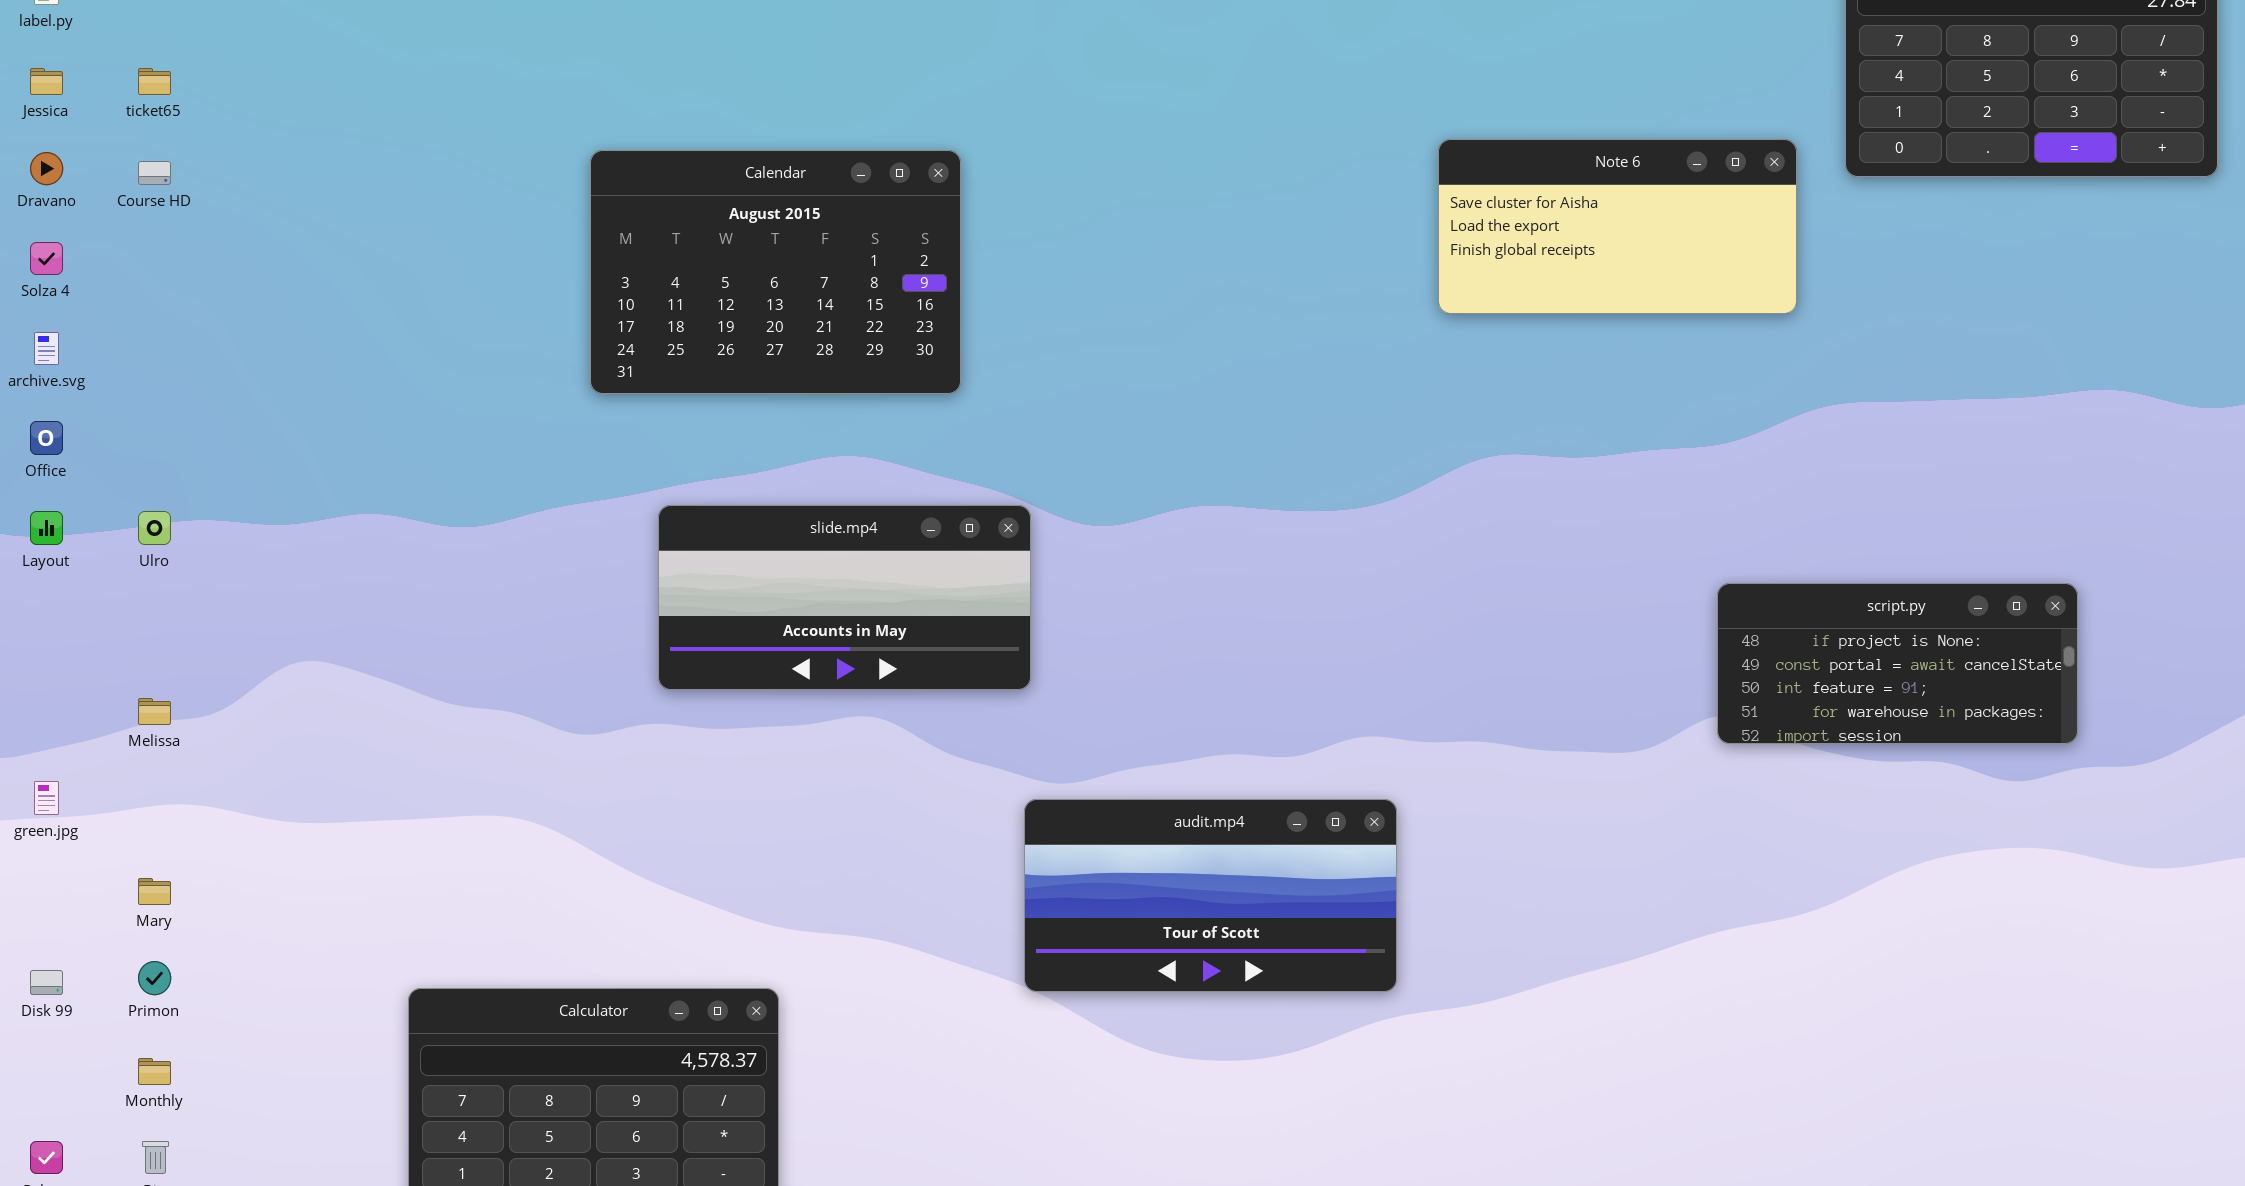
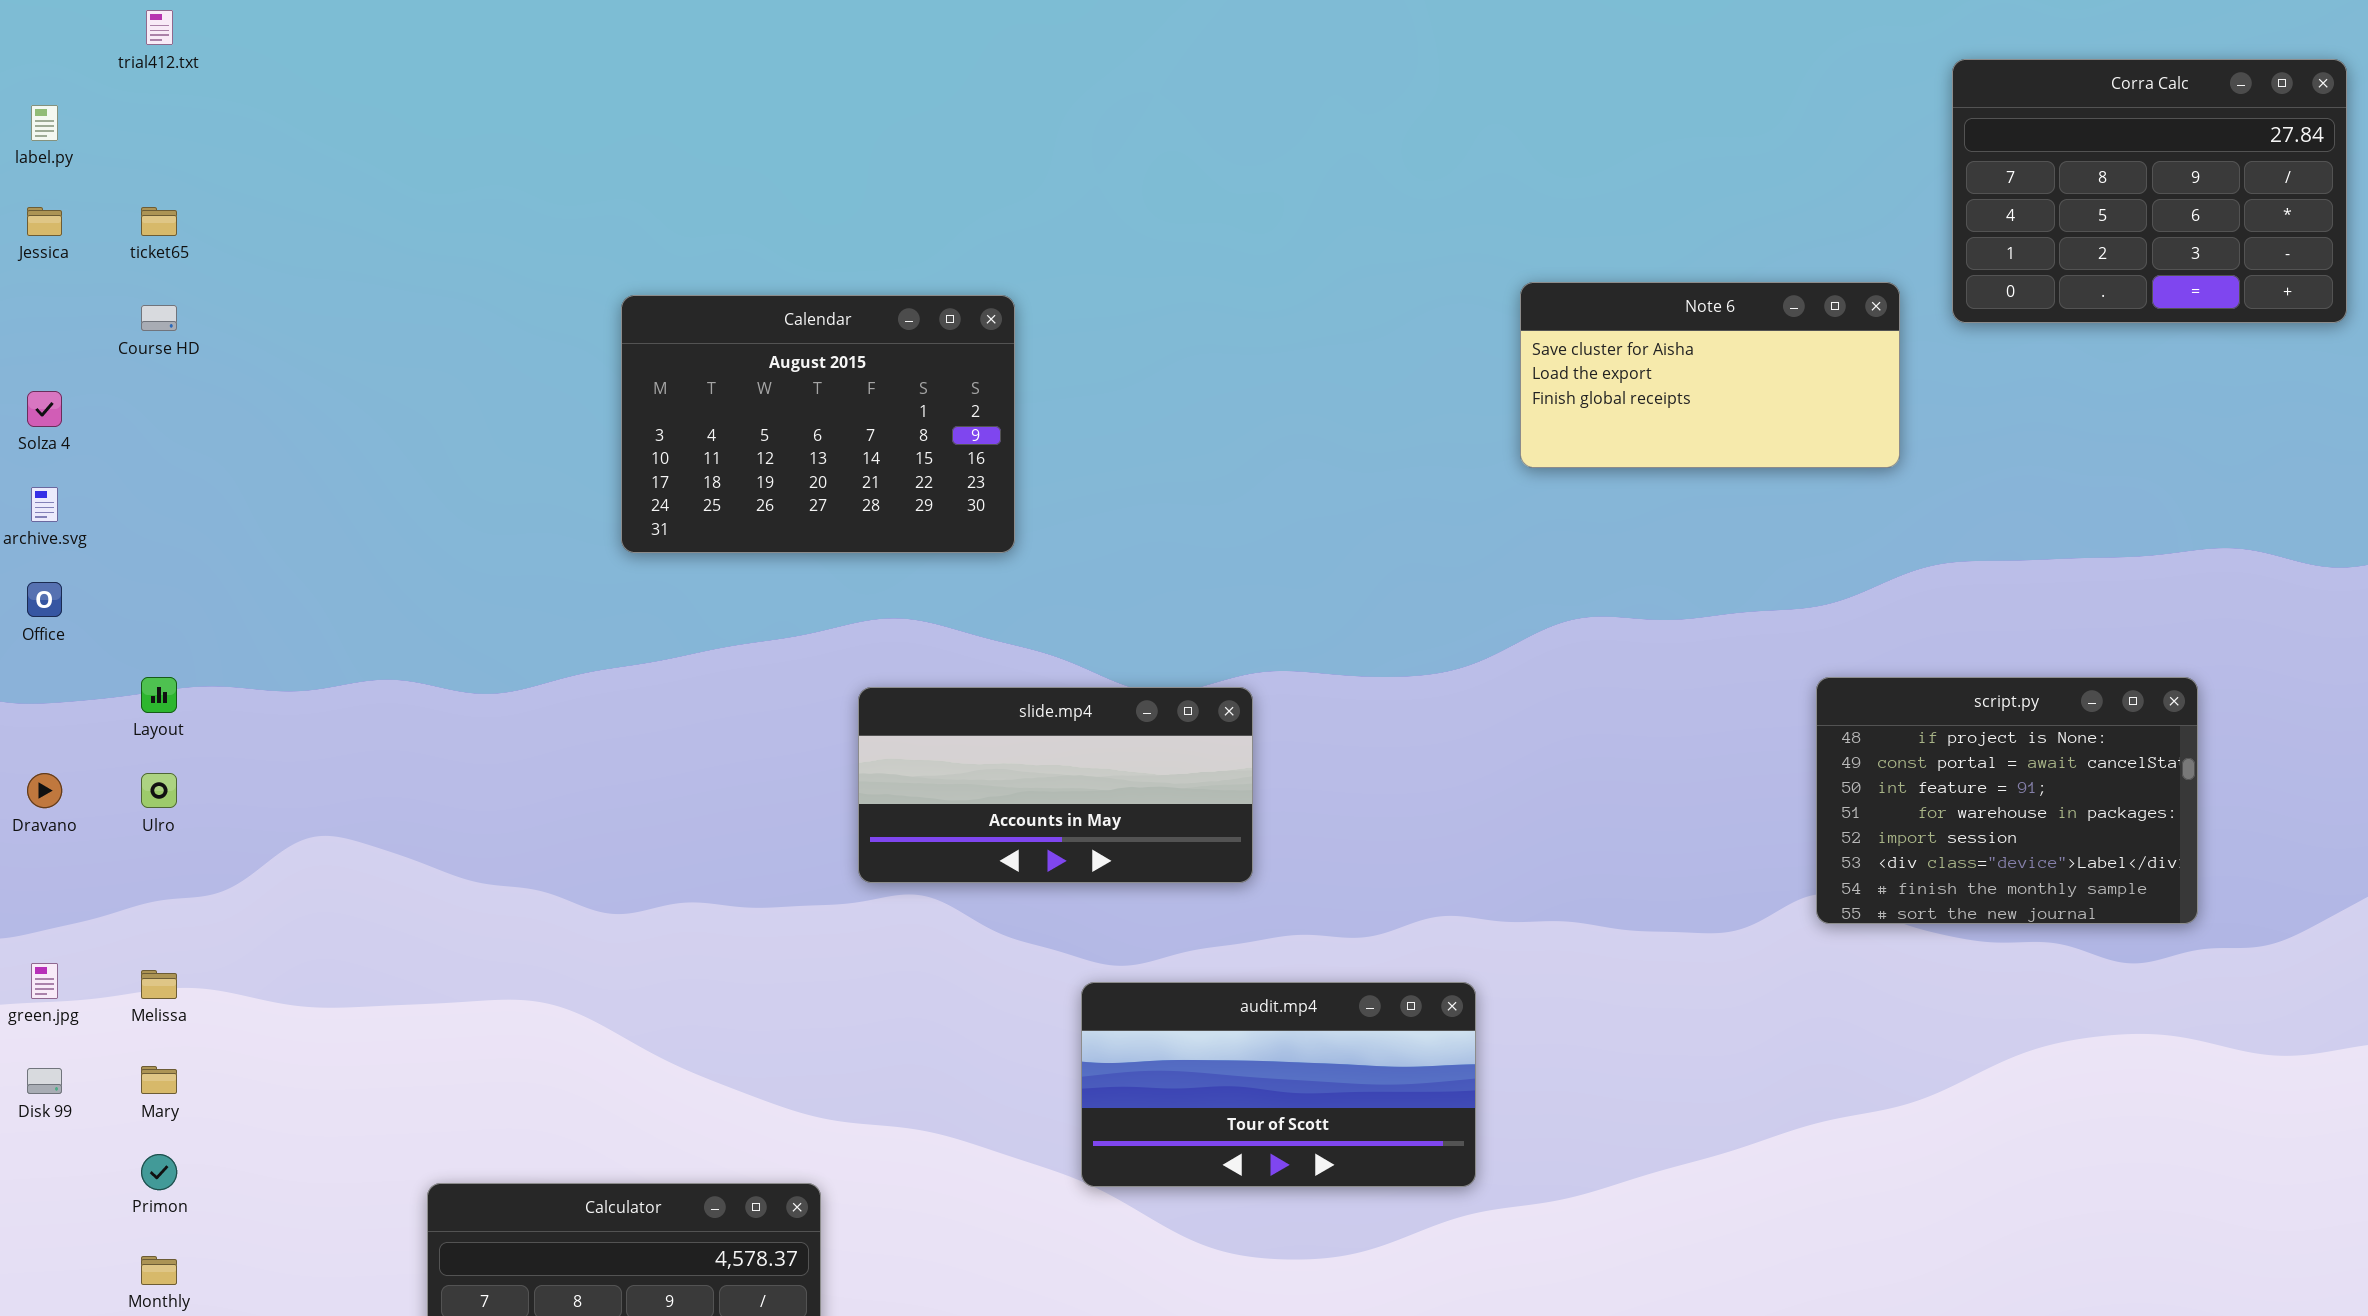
Dravano: [30,152,63,185] -> [27,773,62,808], moved
slide.mp4: [658,505,1031,690] -> [858,687,1253,883], moved
Layout: [30,511,63,545] -> [141,677,177,713], moved
Ulro: [138,511,171,545] -> [141,773,177,808], moved
script.py: [1717,583,2078,744] -> [1816,677,2198,924], resized
Melissa: [138,698,171,725] -> [141,970,177,999], moved
Disk 99: [30,970,63,995] -> [27,1068,62,1094], moved

